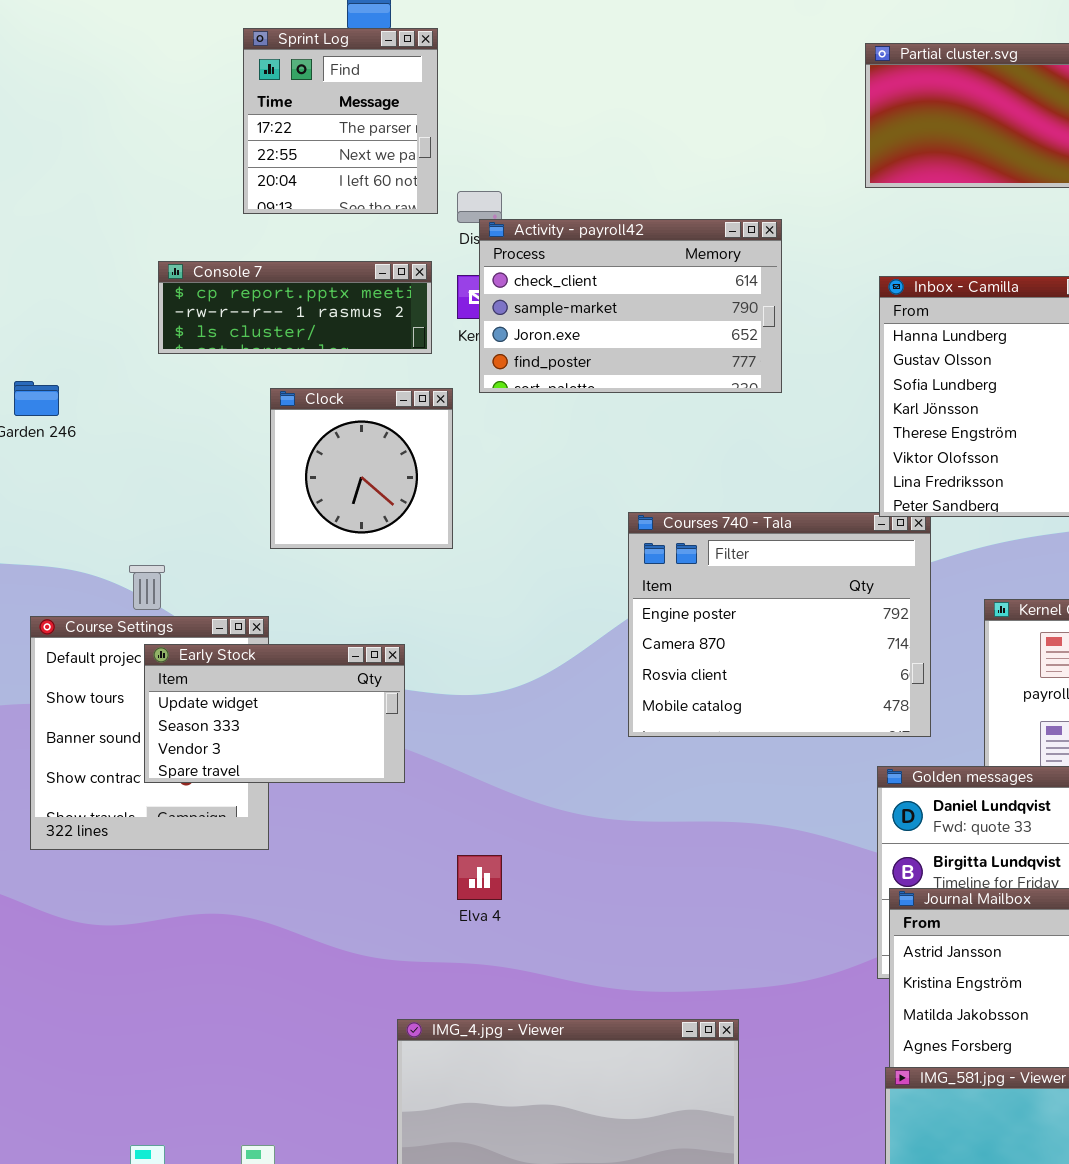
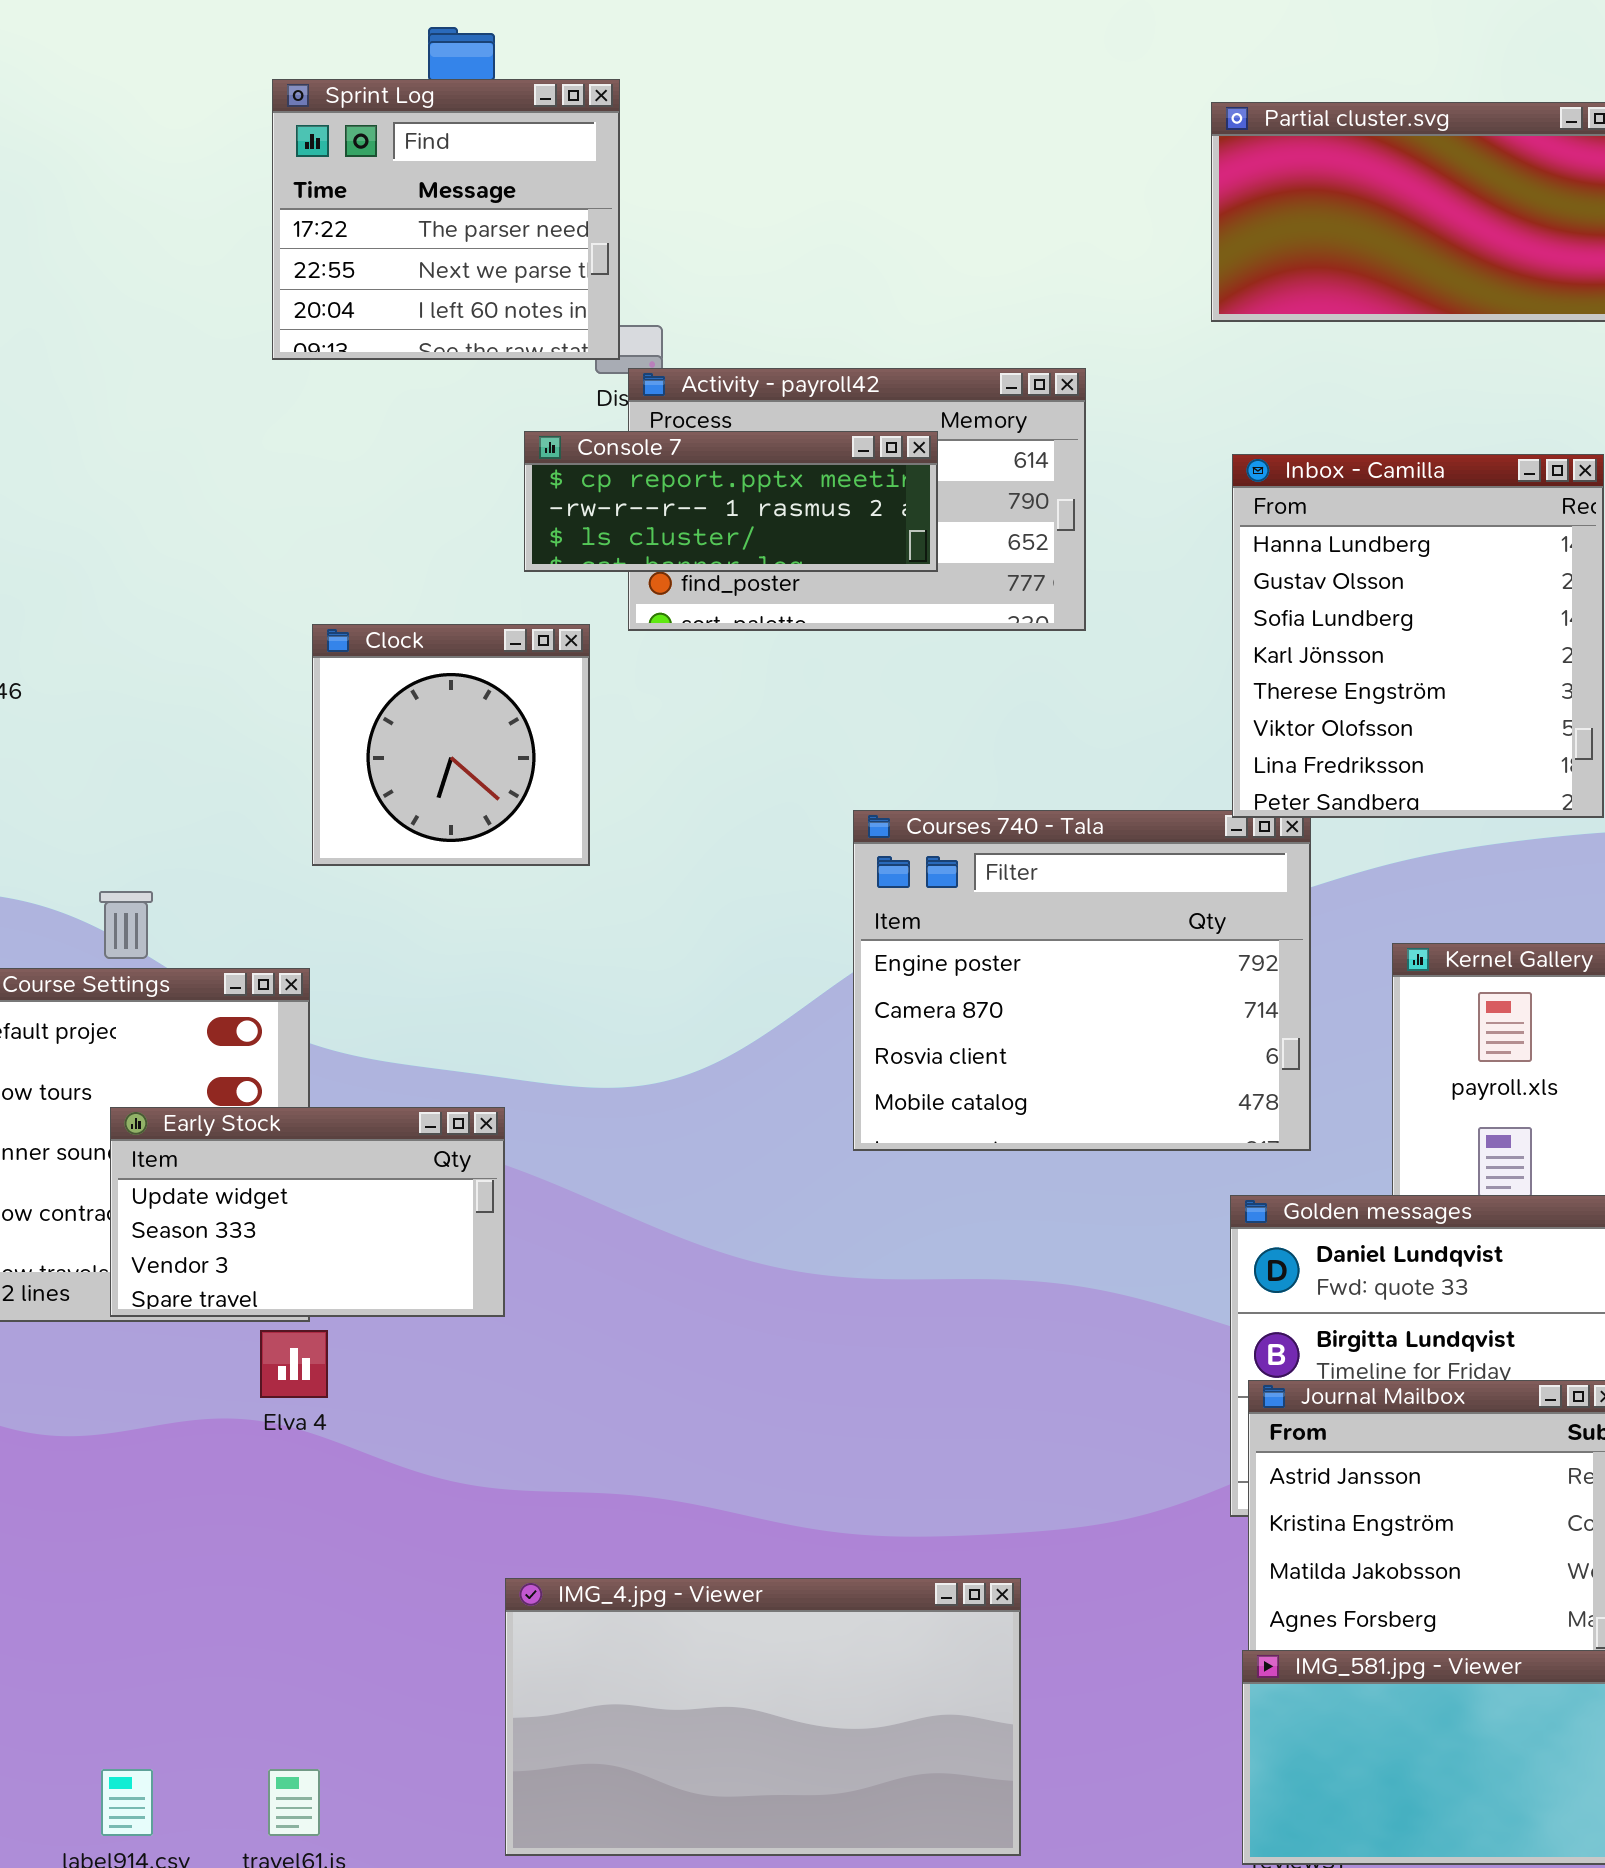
Sprint Log: [243,28,438,214] -> [272,79,620,360], resized
Console 7: [158,261,432,354] -> [524,431,938,572], moved
Early Stock: [144,644,405,783] -> [110,1107,505,1317], moved
Elva 4: [457,855,502,900] -> [260,1330,328,1398], moved

